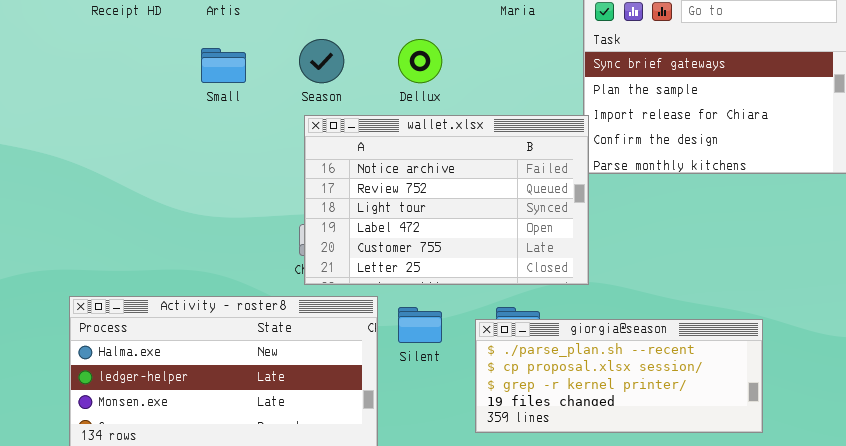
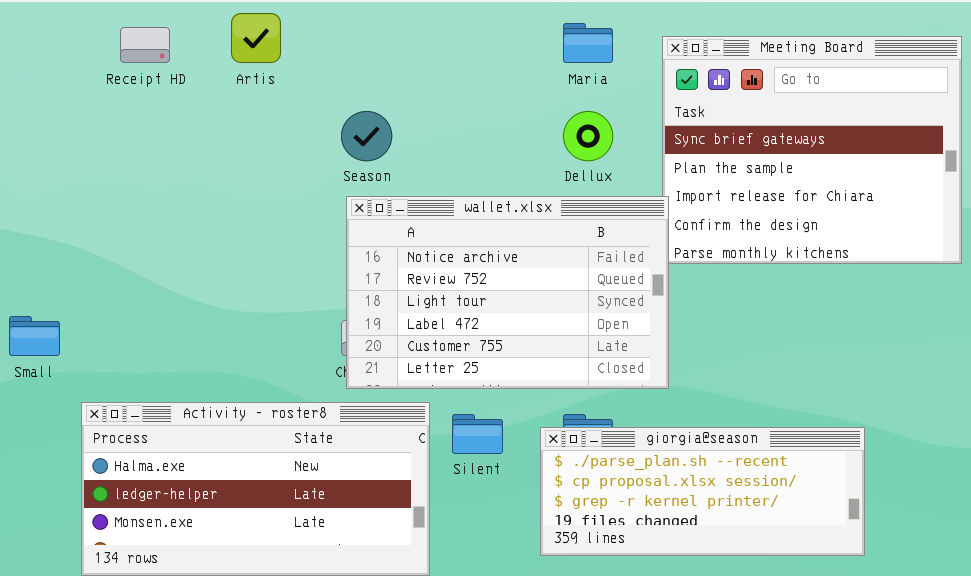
Dellux: [398,39,442,83] -> [563,111,613,161], moved
Small: [201,48,246,83] -> [9,316,60,356], moved

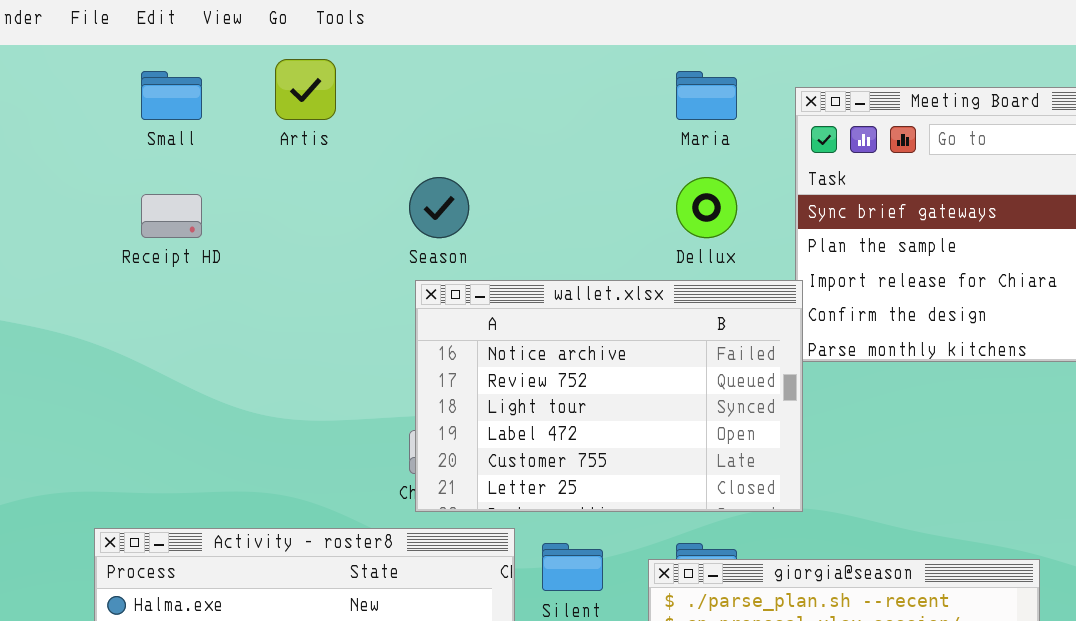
Receipt HD: [120,27,170,63] -> [141,194,202,238], moved
Small: [9,316,60,356] -> [141,71,202,120], moved

